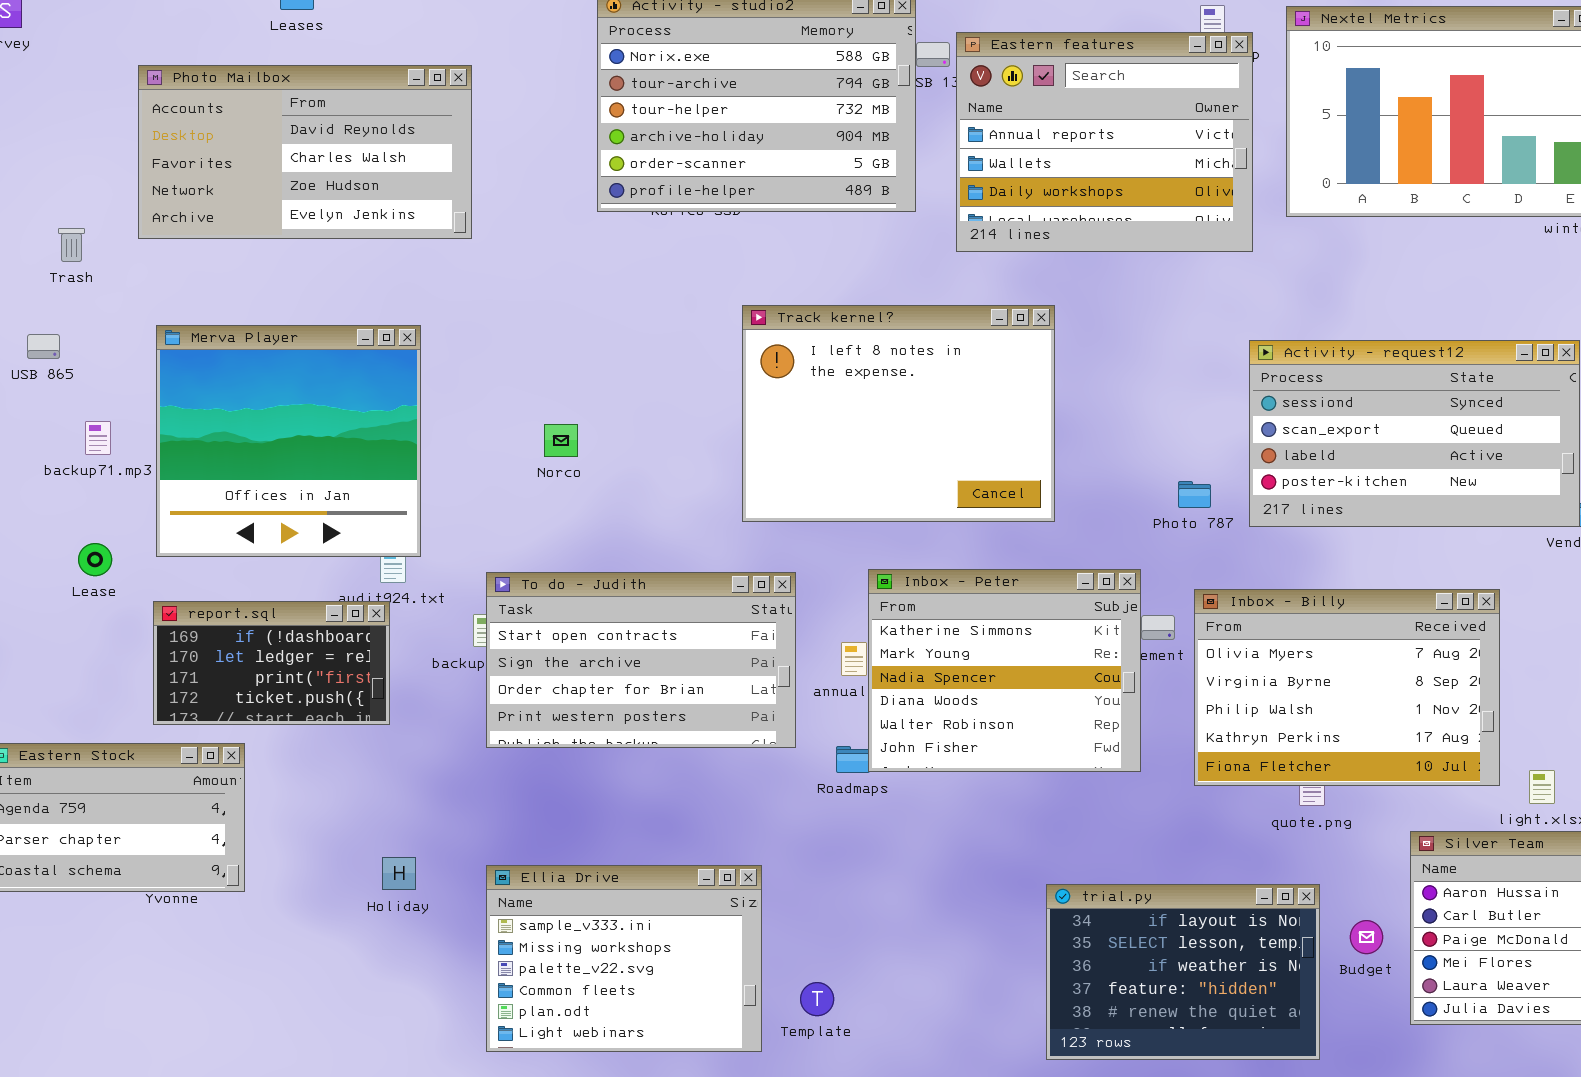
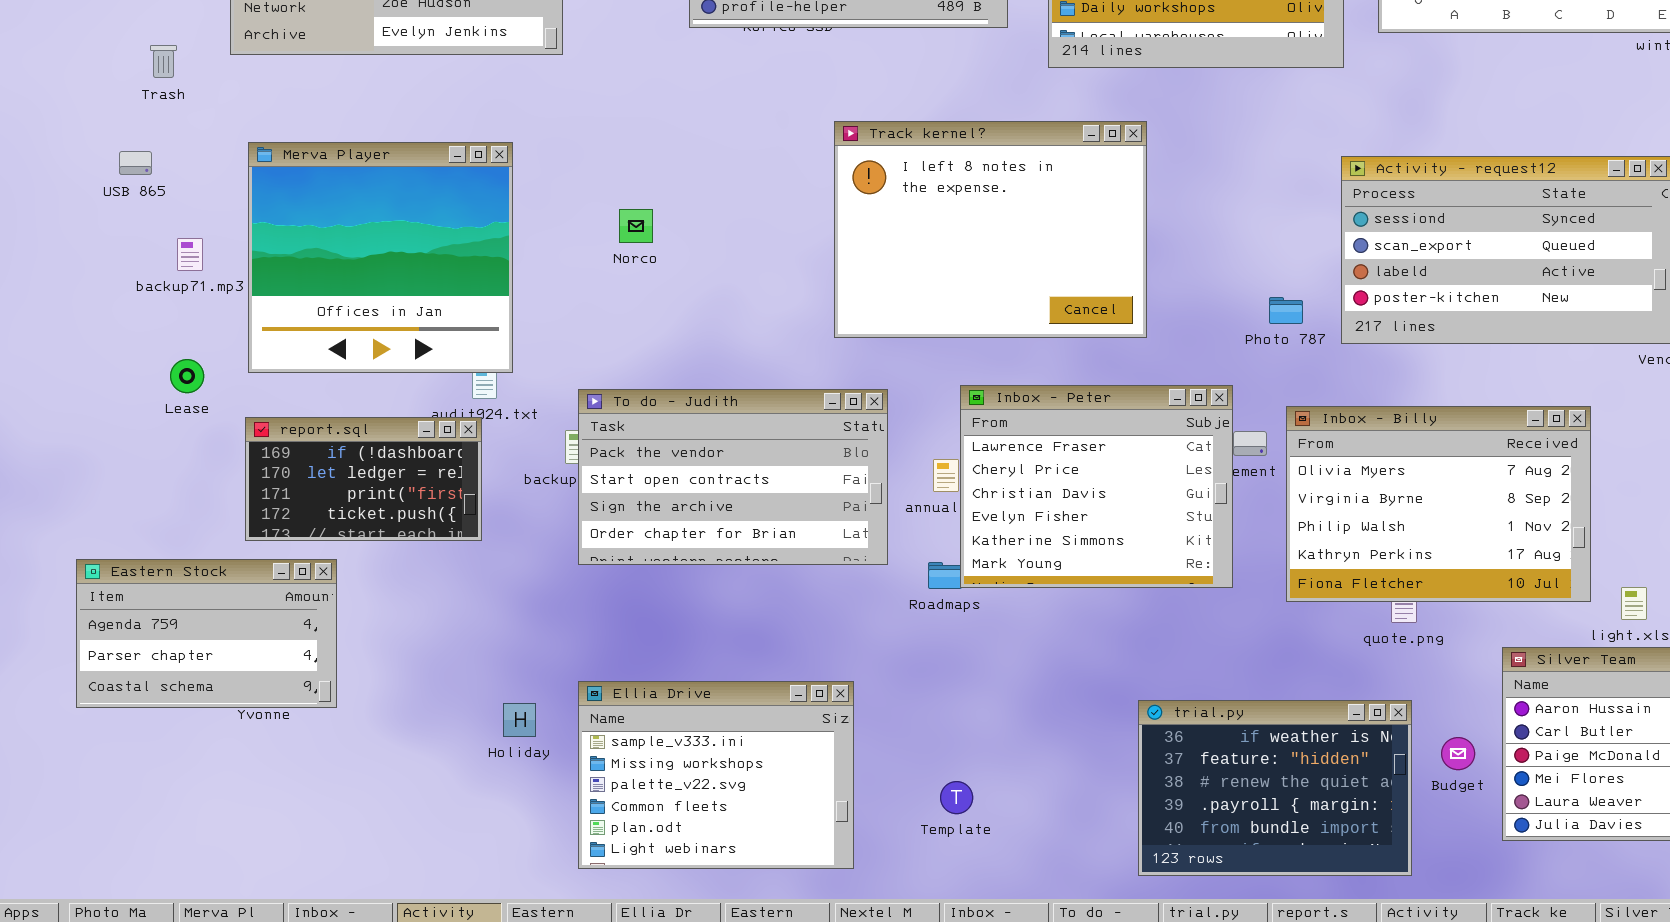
Norco: [544,424,578,457] -> [619,209,653,243], moved
Inbox - Peter: [868,569,1141,772] -> [960,385,1233,588], scrolled up 4 rows
To do - Judith: [486,572,796,748] -> [578,389,888,565], scrolled up 1 row
Holiday: [382,857,416,890] -> [503,703,536,737], moved
trial.py: [1046,884,1320,1060] -> [1138,700,1412,876], scrolled down 2 rows
Template: [800,982,834,1016] -> [940,781,973,814], moved

